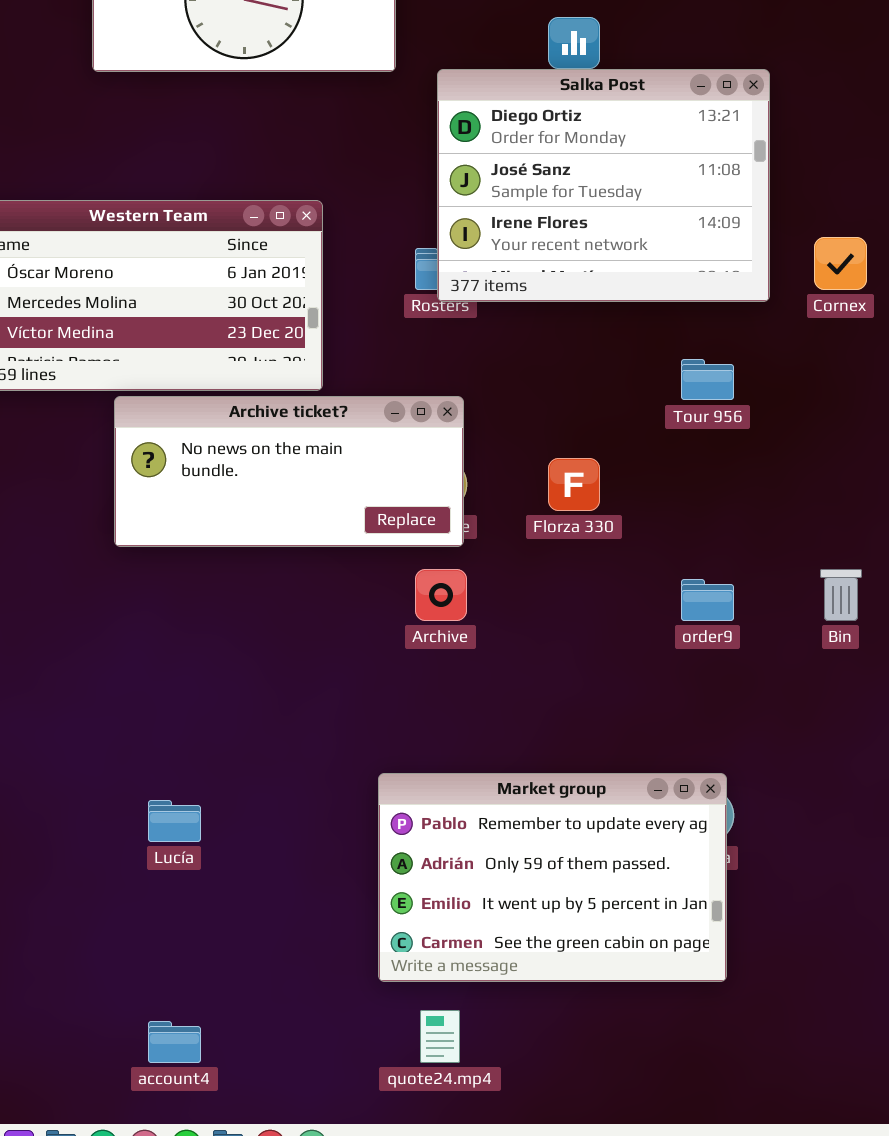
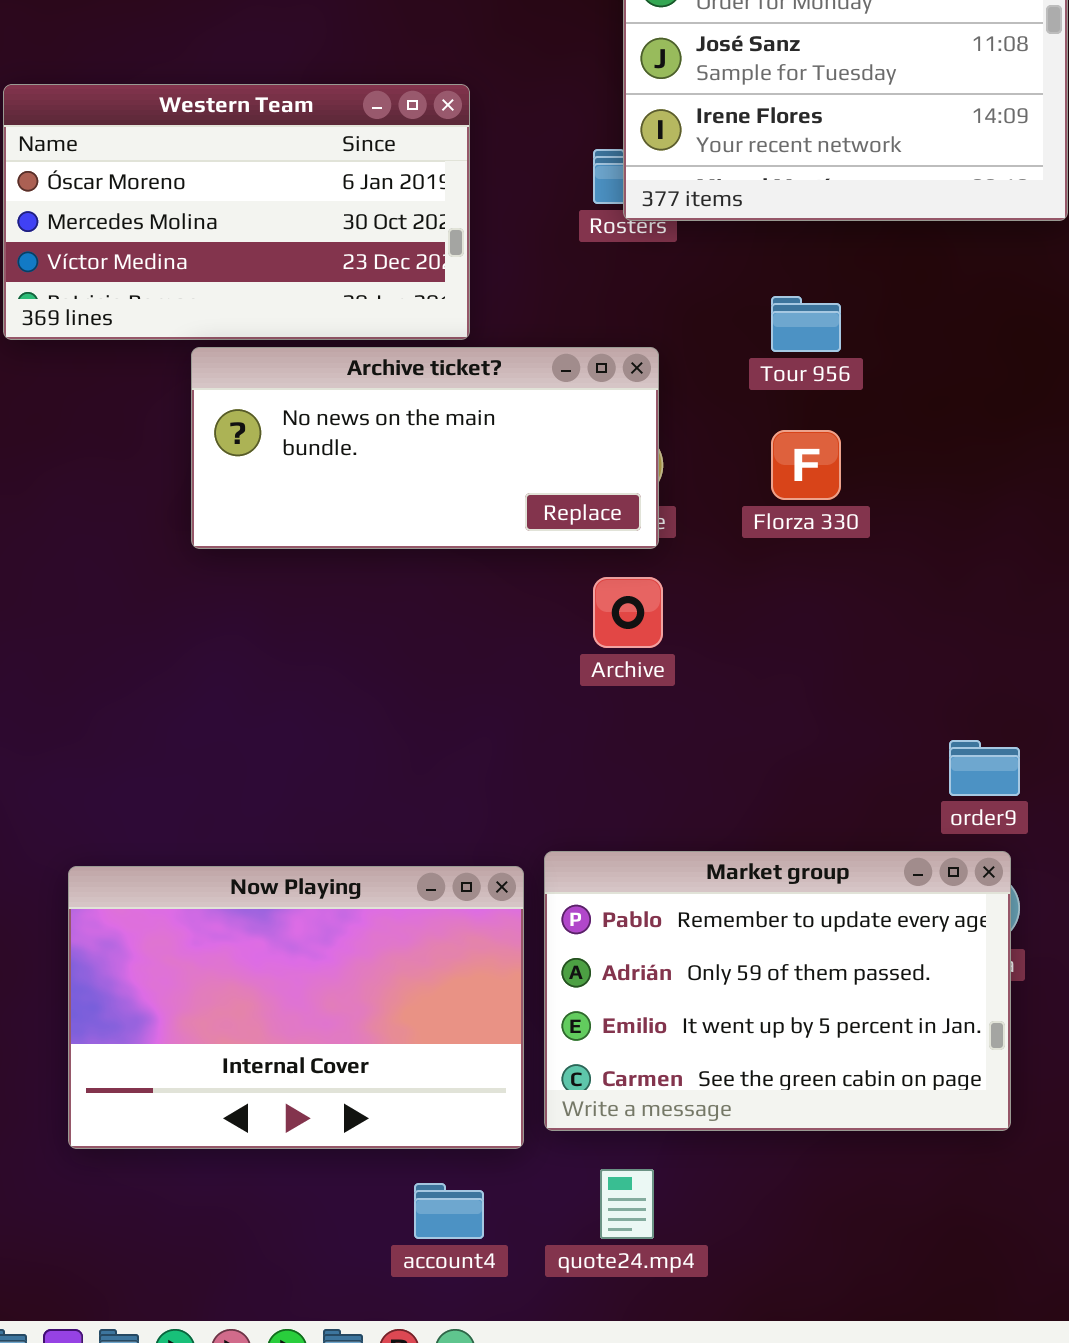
Tour 956: [681,359,734,400] -> [771,296,841,352], moved
order9: [681,579,734,621] -> [949,740,1020,796], moved
Now Playing: none -> [68,866,524,1149], opened
account4: [148,1021,201,1063] -> [414,1183,484,1239], moved

